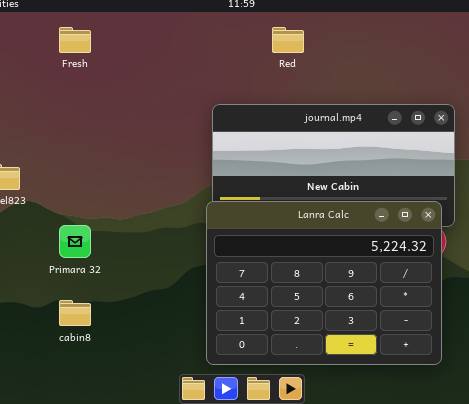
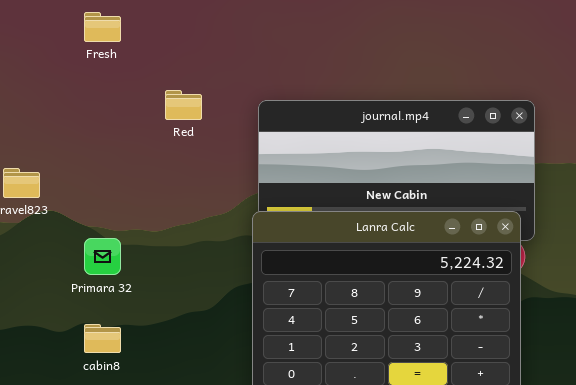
Red: [272,27,304,53] -> [165,90,202,120], moved

